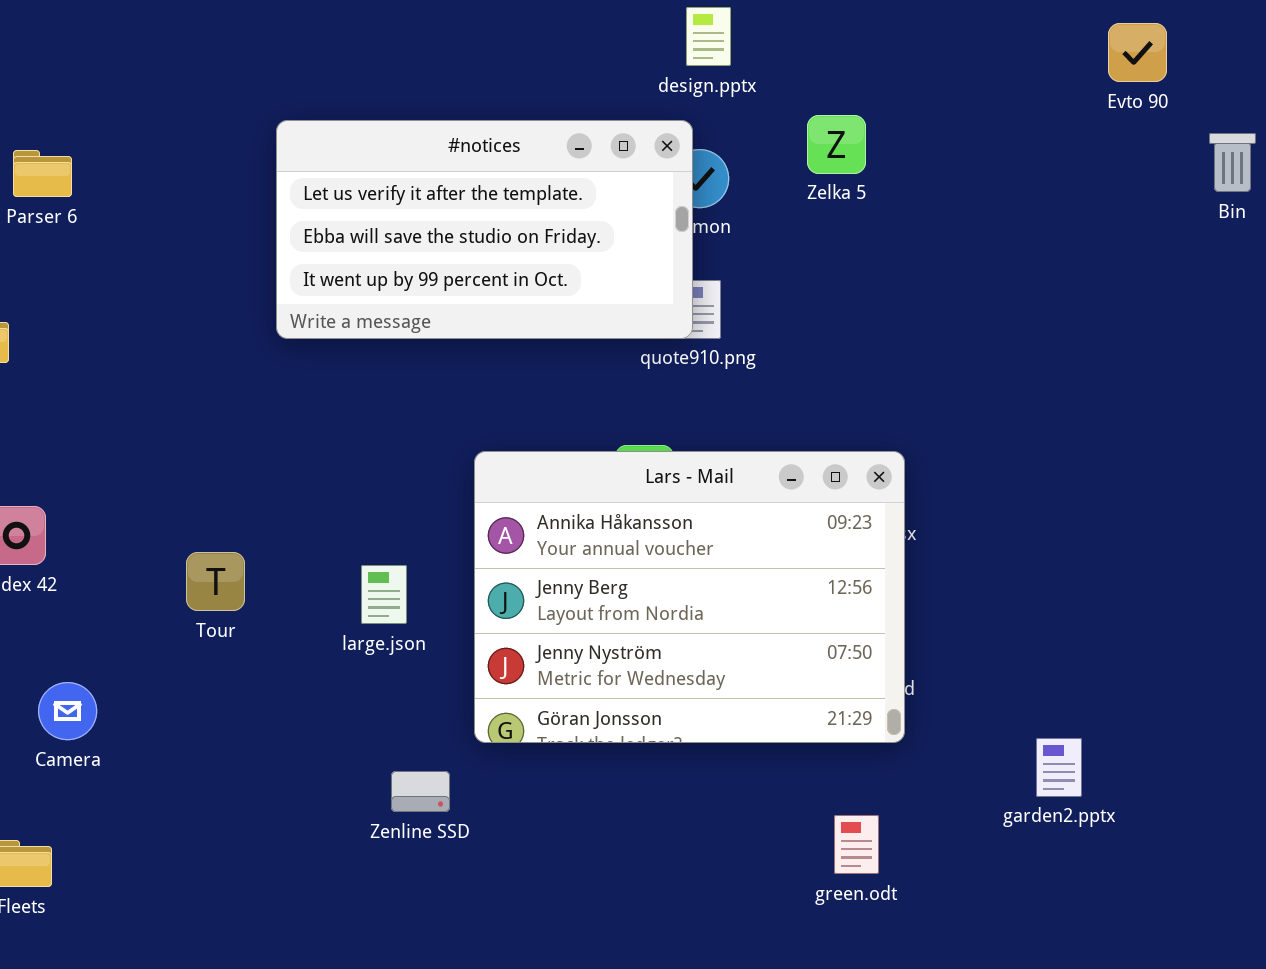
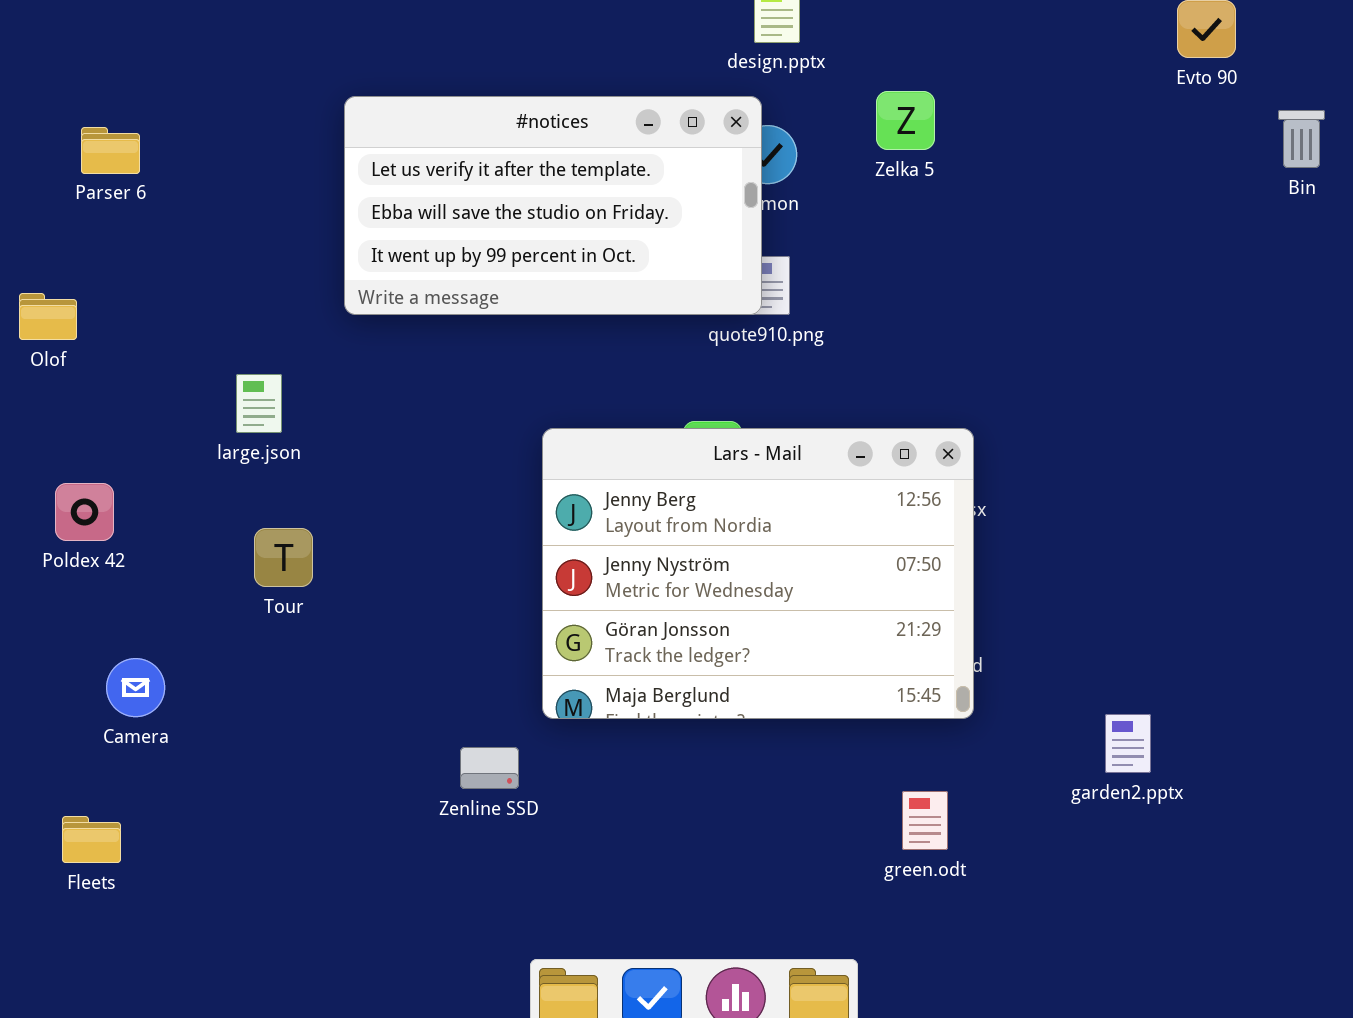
Lars - Mail: [474,451,905,743] -> [542,428,974,719], scrolled down 1 row
large.json: [361,565,407,624] -> [236,374,282,433], moved

